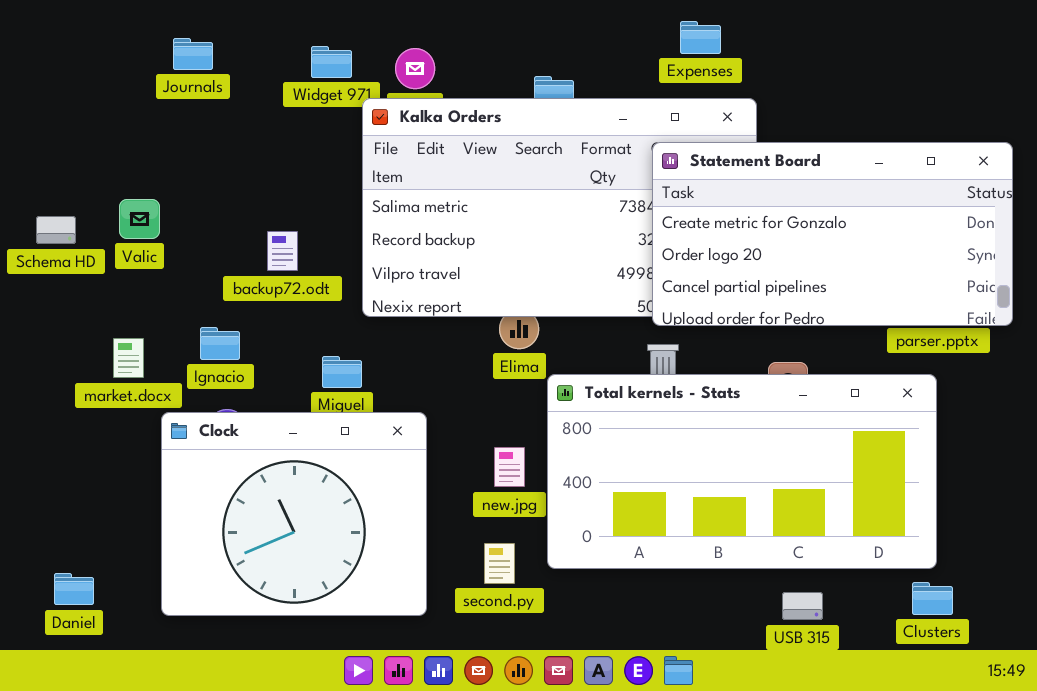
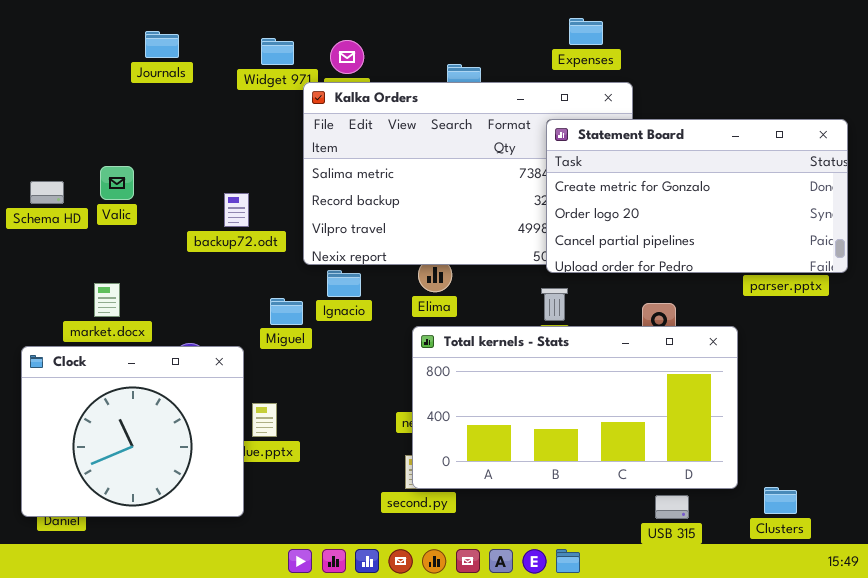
Ignacio: [200,327,240,360] -> [327,270,361,297], moved
Total kernels - Stats: [547,374,937,569] -> [412,326,738,489], moved
Clock: [161,412,427,616] -> [21,346,244,517], moved

